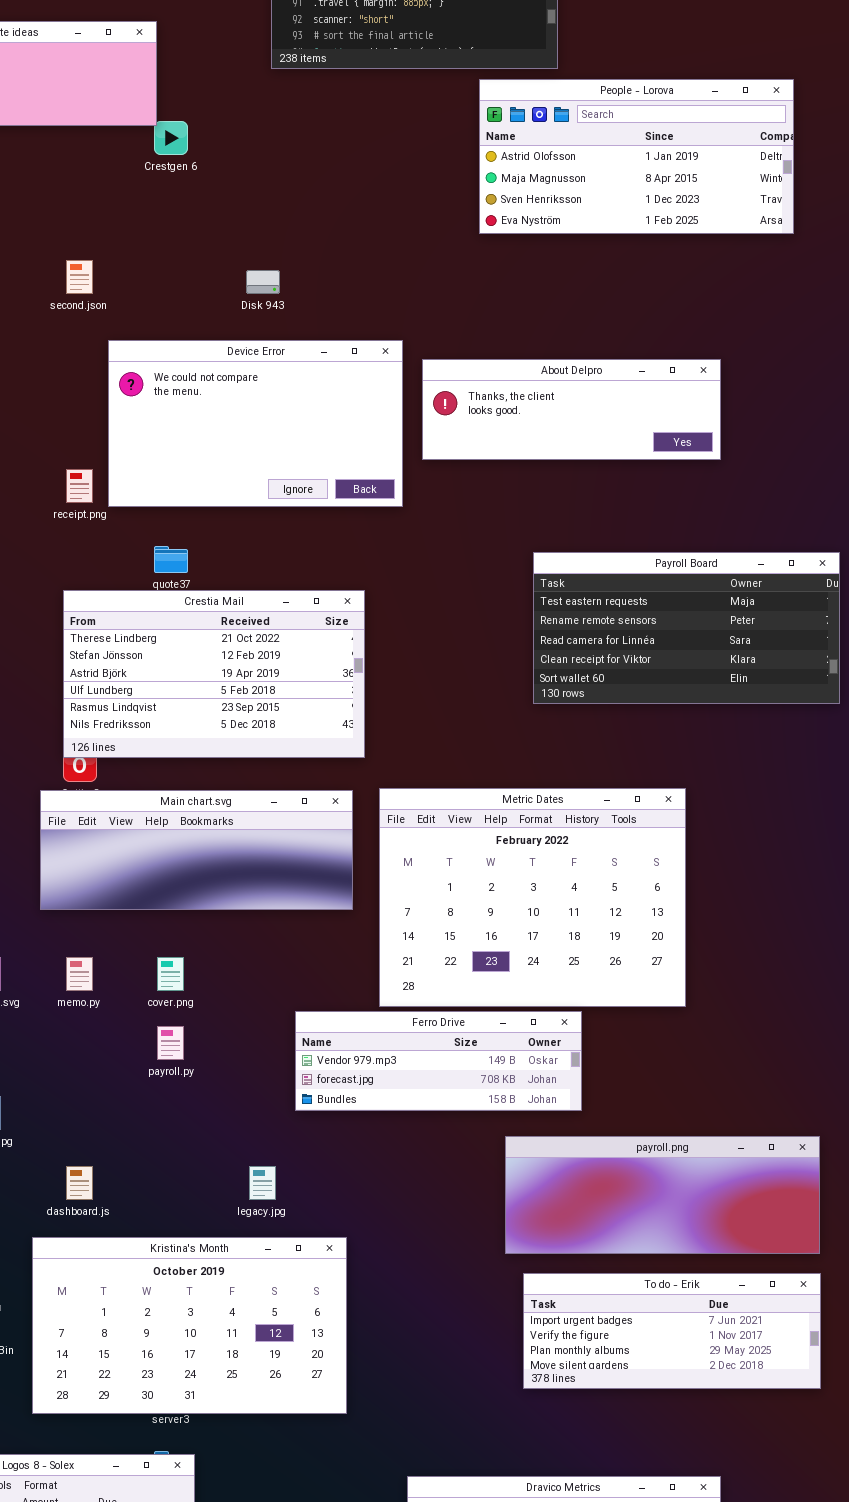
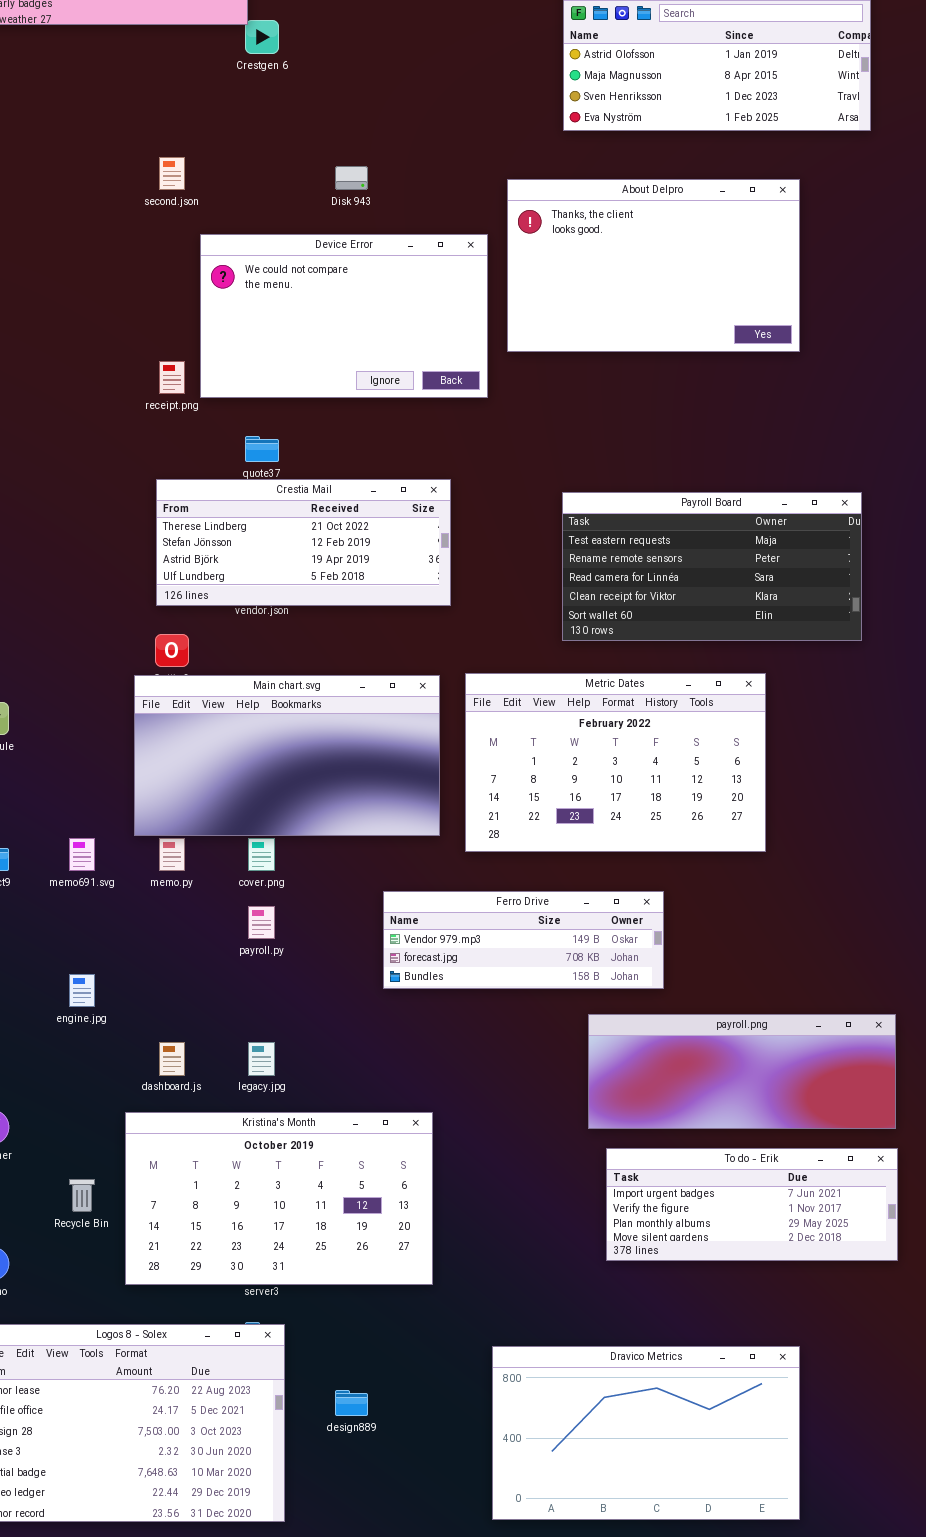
About Delpro: [422,359,721,460] -> [507,179,800,352], resized
Payroll Board: [533,552,840,704] -> [562,492,862,641], moved
Crestia Mail: [63,590,365,758] -> [156,479,451,606], resized
Metric Dates: [379,788,686,1007] -> [465,673,766,852], resized
Main chart.svg: [40,790,353,910] -> [134,675,440,836], resized
legacy.jpg: [249,1166,276,1200] -> [248,1042,275,1076], moved

